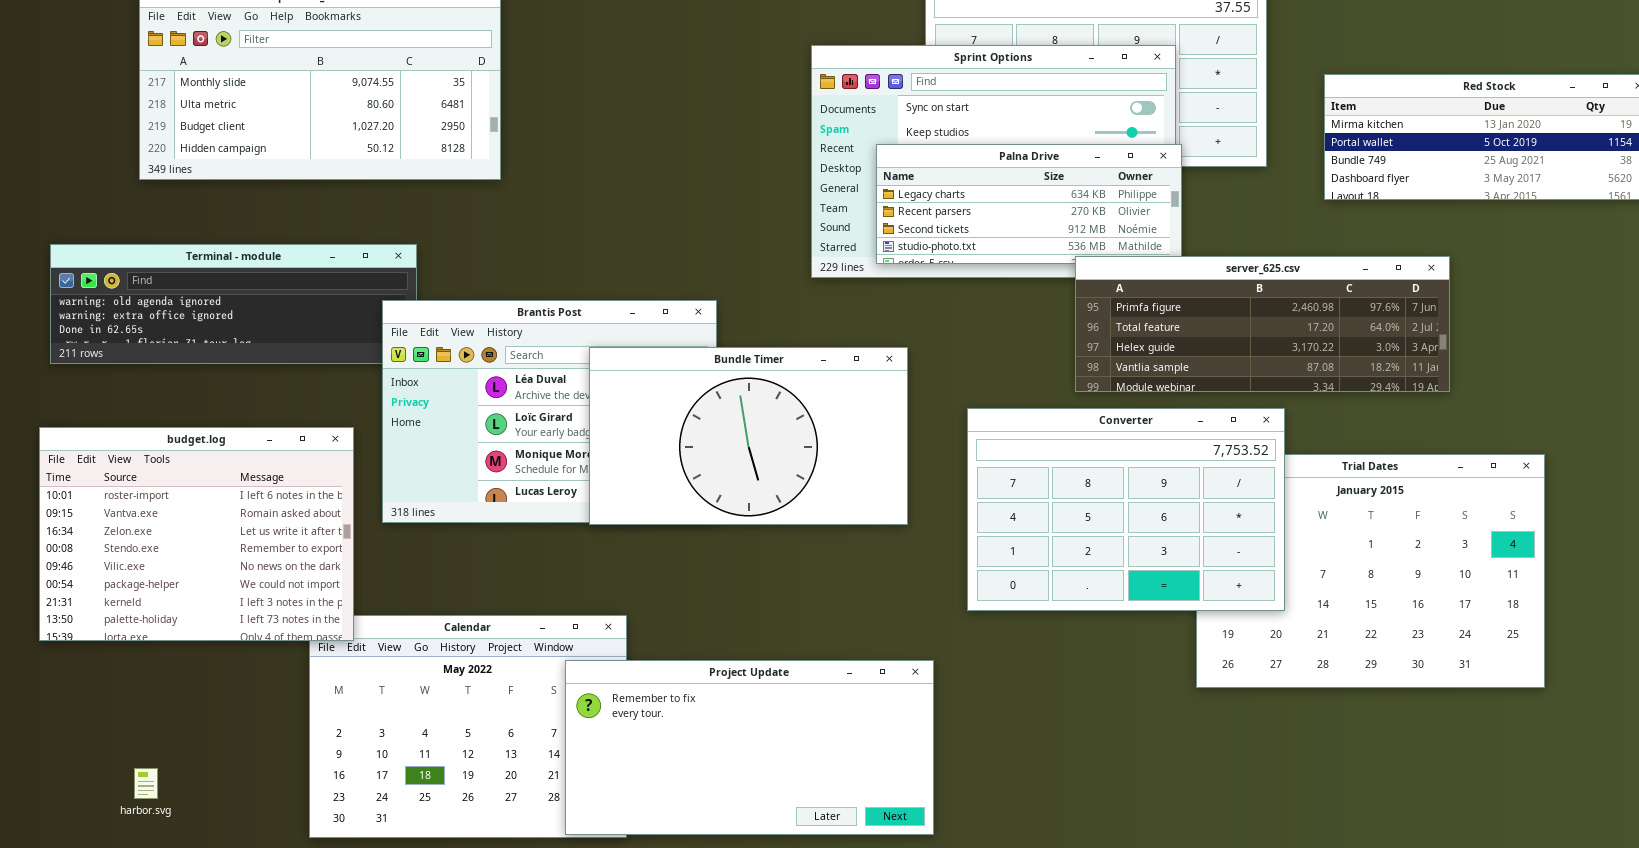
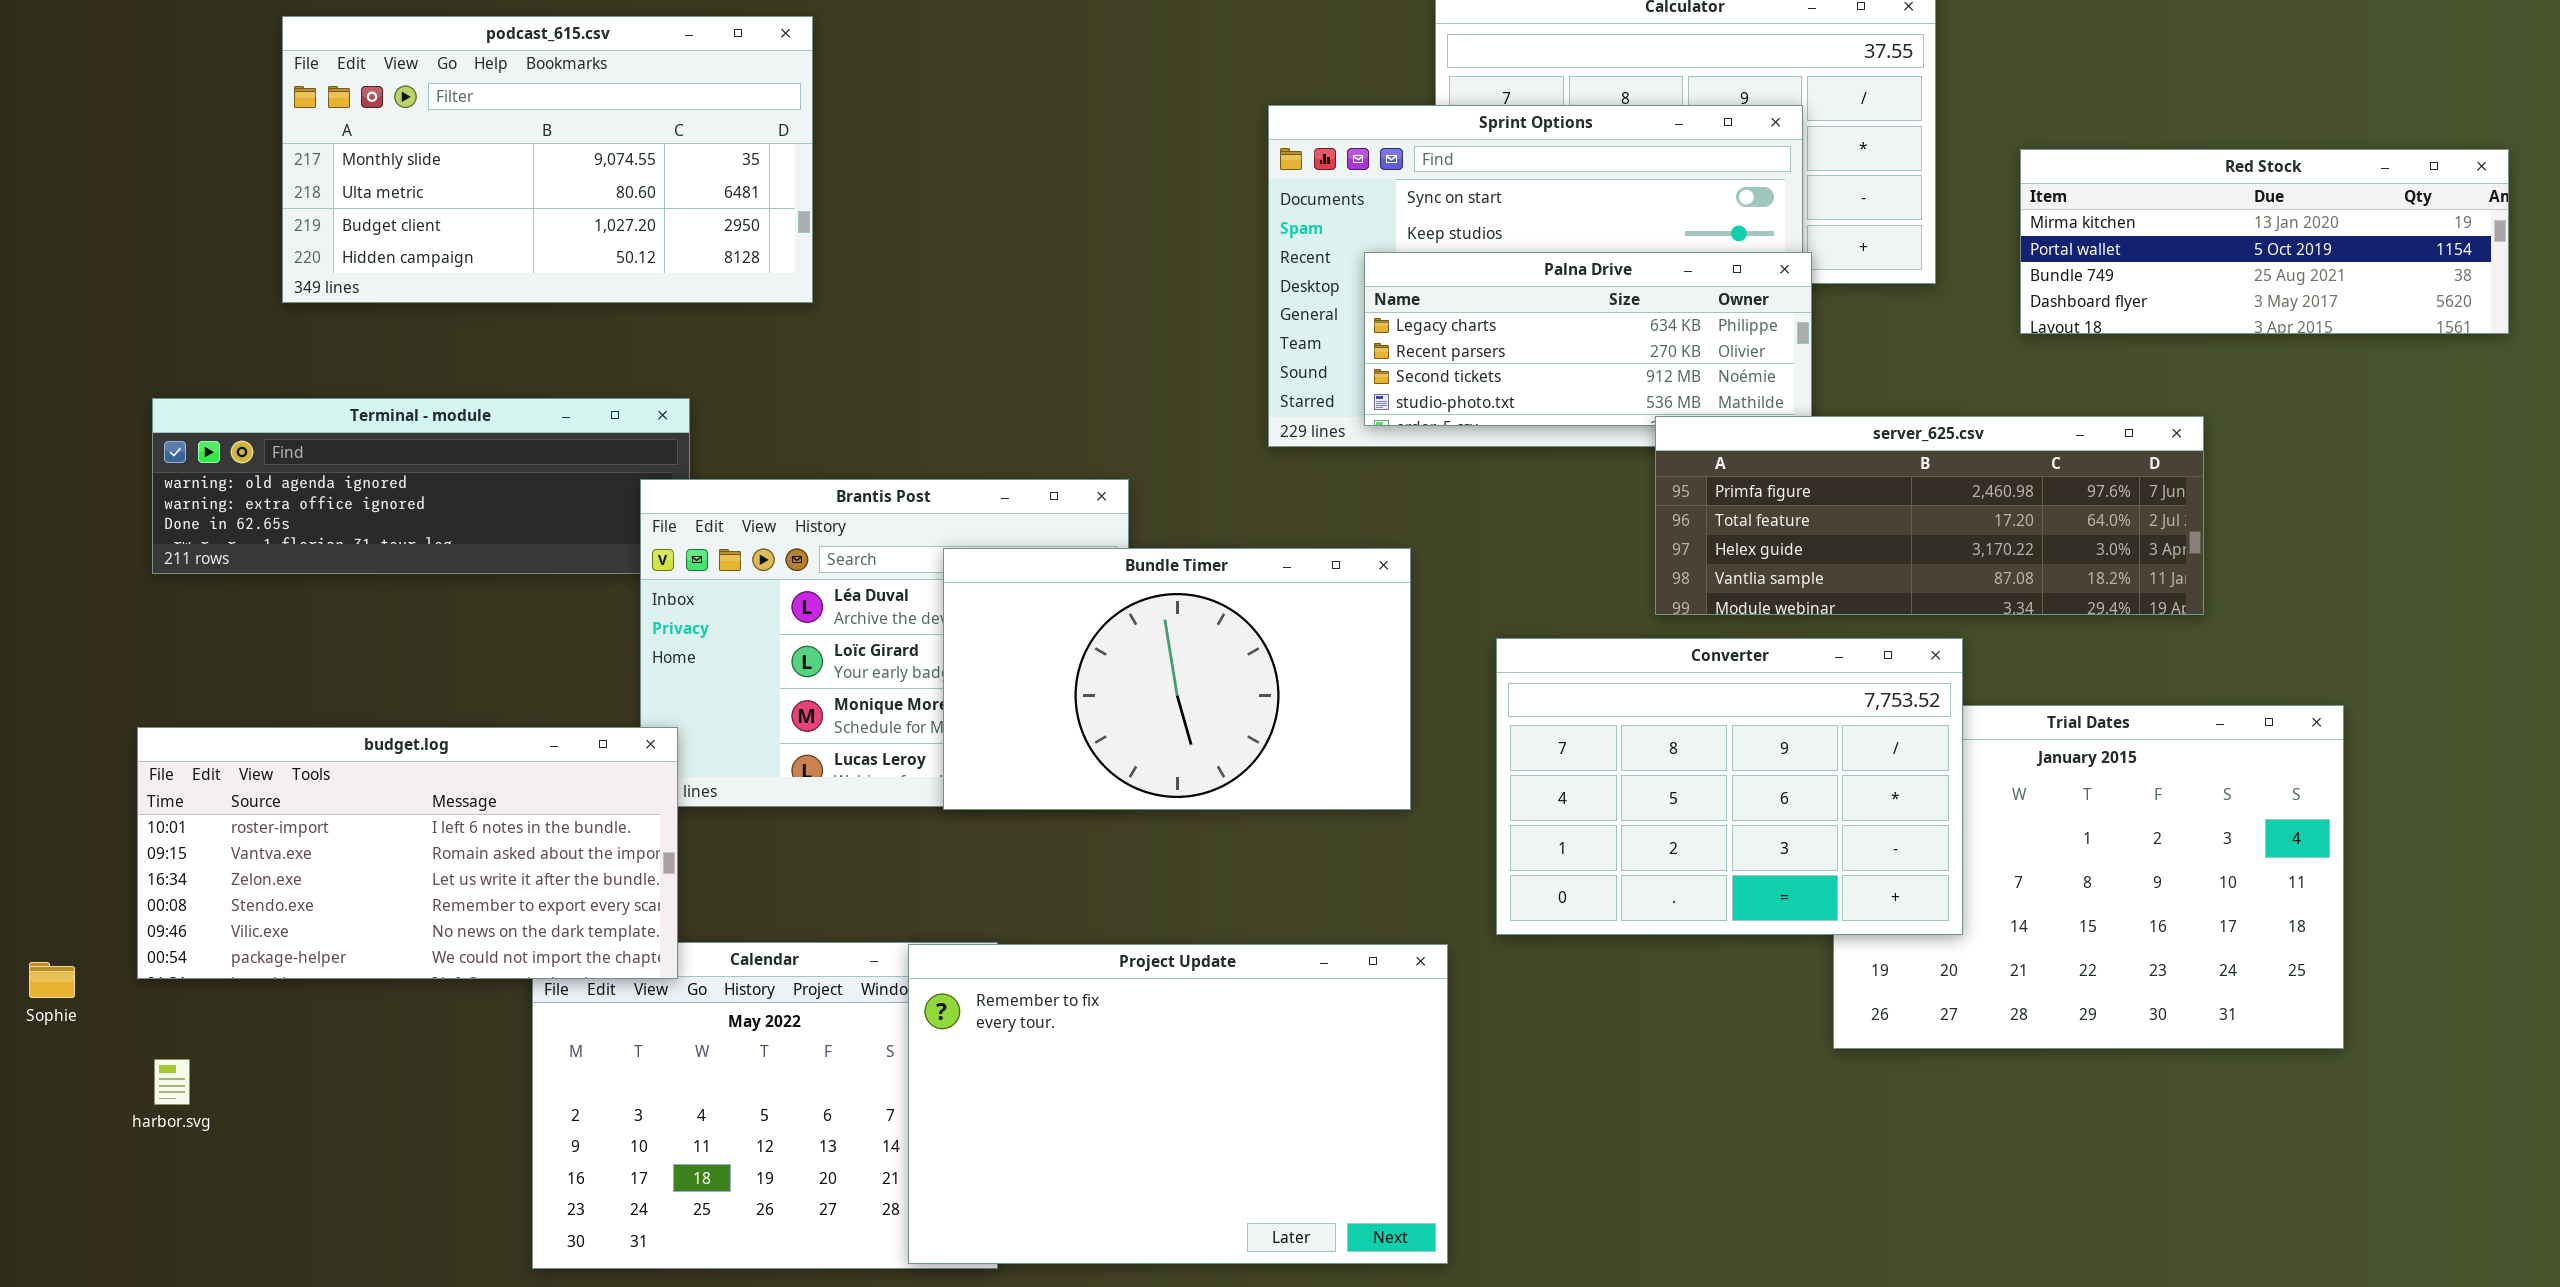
budget.log: [39,427,354,641] -> [137,727,678,979], resized
Project Update: [565,660,934,835] -> [908,944,1448,1264], resized
harbor.svg: [134,768,158,799] -> [154,1059,190,1105], moved

